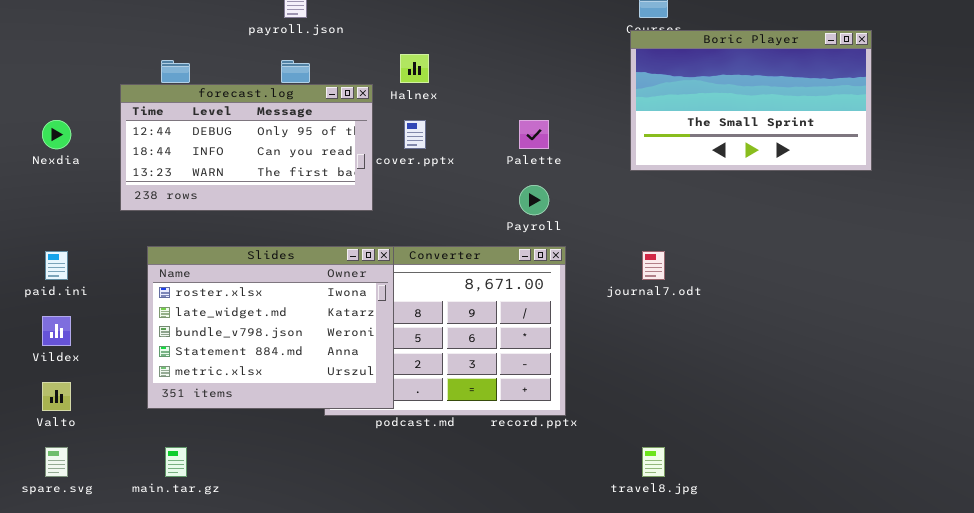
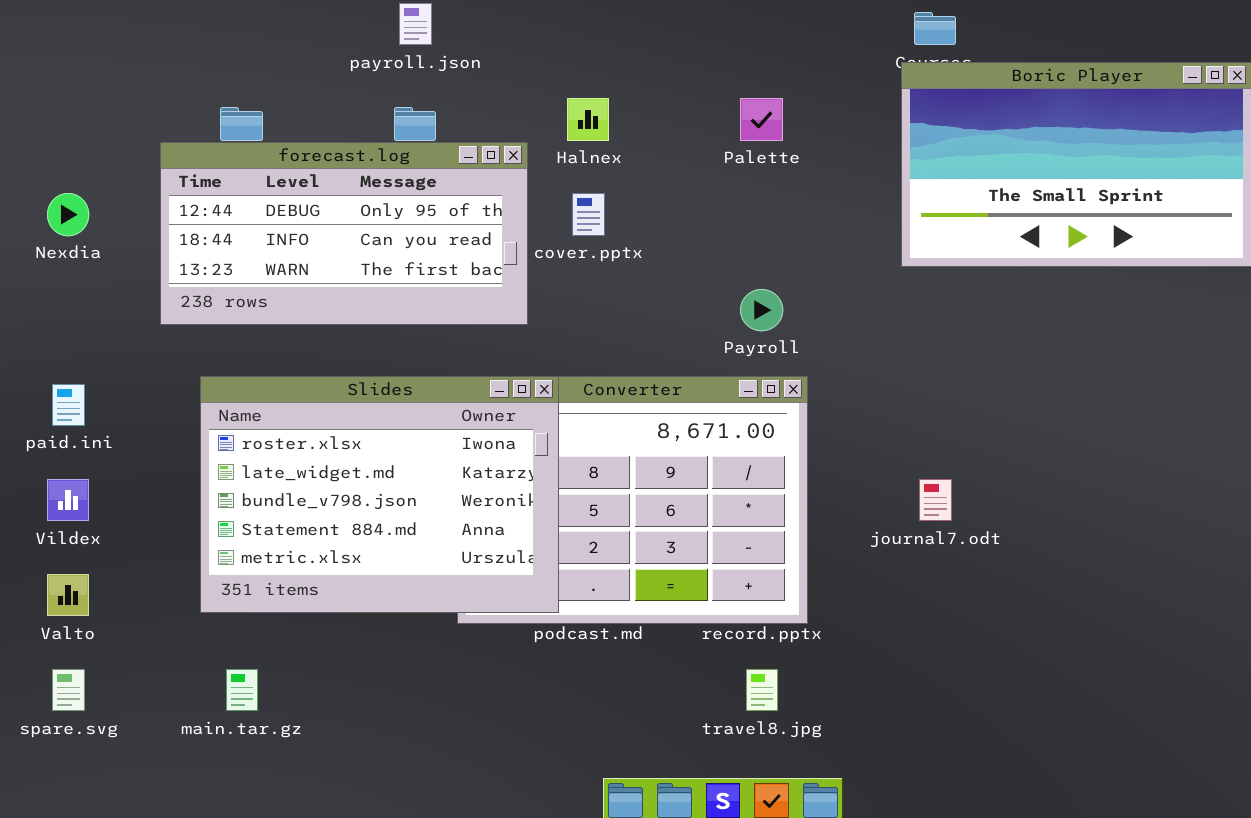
Palette: [519,120,549,149] -> [740,98,783,141], moved
journal7.odt: [642,251,665,280] -> [919,479,952,521], moved
travel8.jpg: [642,447,665,477] -> [746,669,778,711], moved

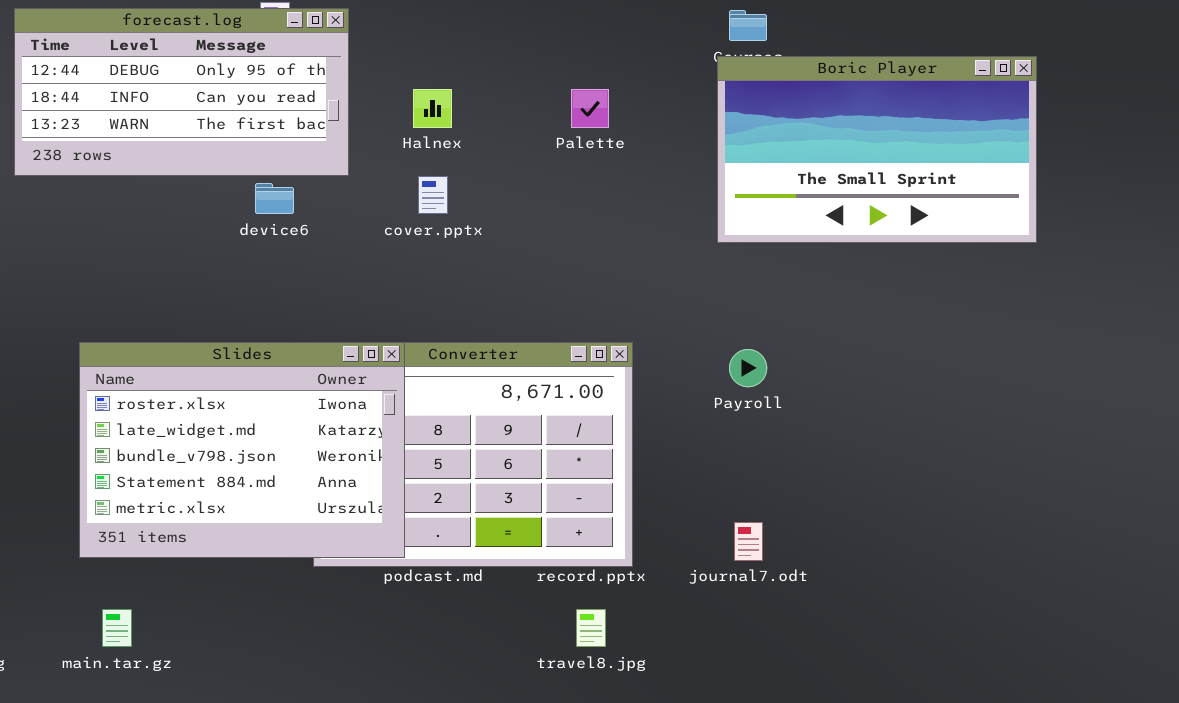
forecast.log: [160,142,528,325] -> [14,8,349,176], moved
Payroll: [740,289,783,331] -> [729,349,767,387], moved
journal7.odt: [919,479,952,521] -> [734,522,763,561], moved

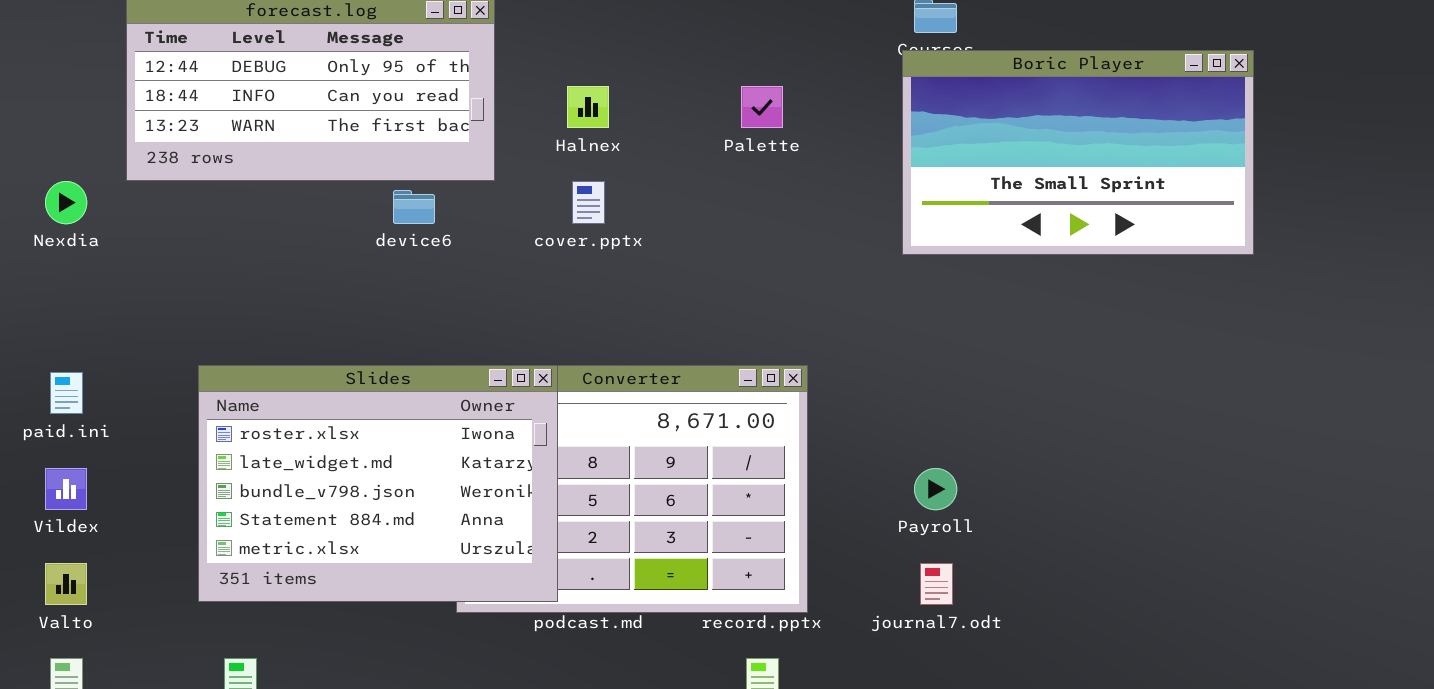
Payroll: [729,349,767,387] -> [914,468,957,510], moved

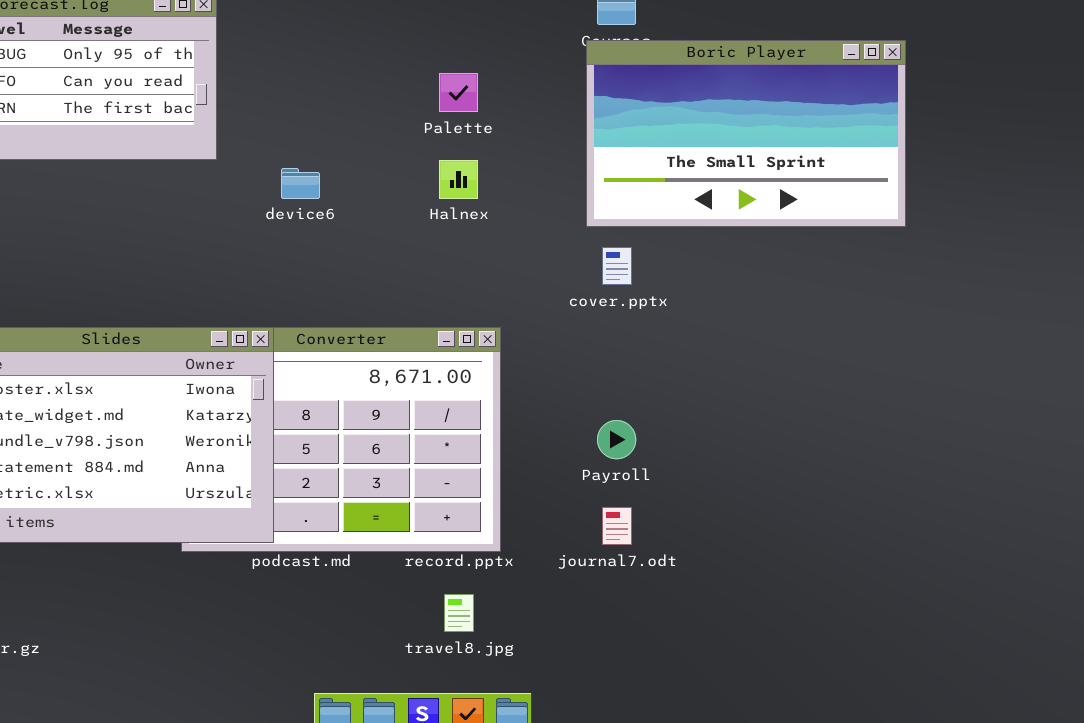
Halnex: [567,86,609,128] -> [439,160,478,199], moved
cover.pptx: [572,181,605,224] -> [602,247,632,285], moved
device6: [393,190,435,224] -> [281,168,320,199], moved

